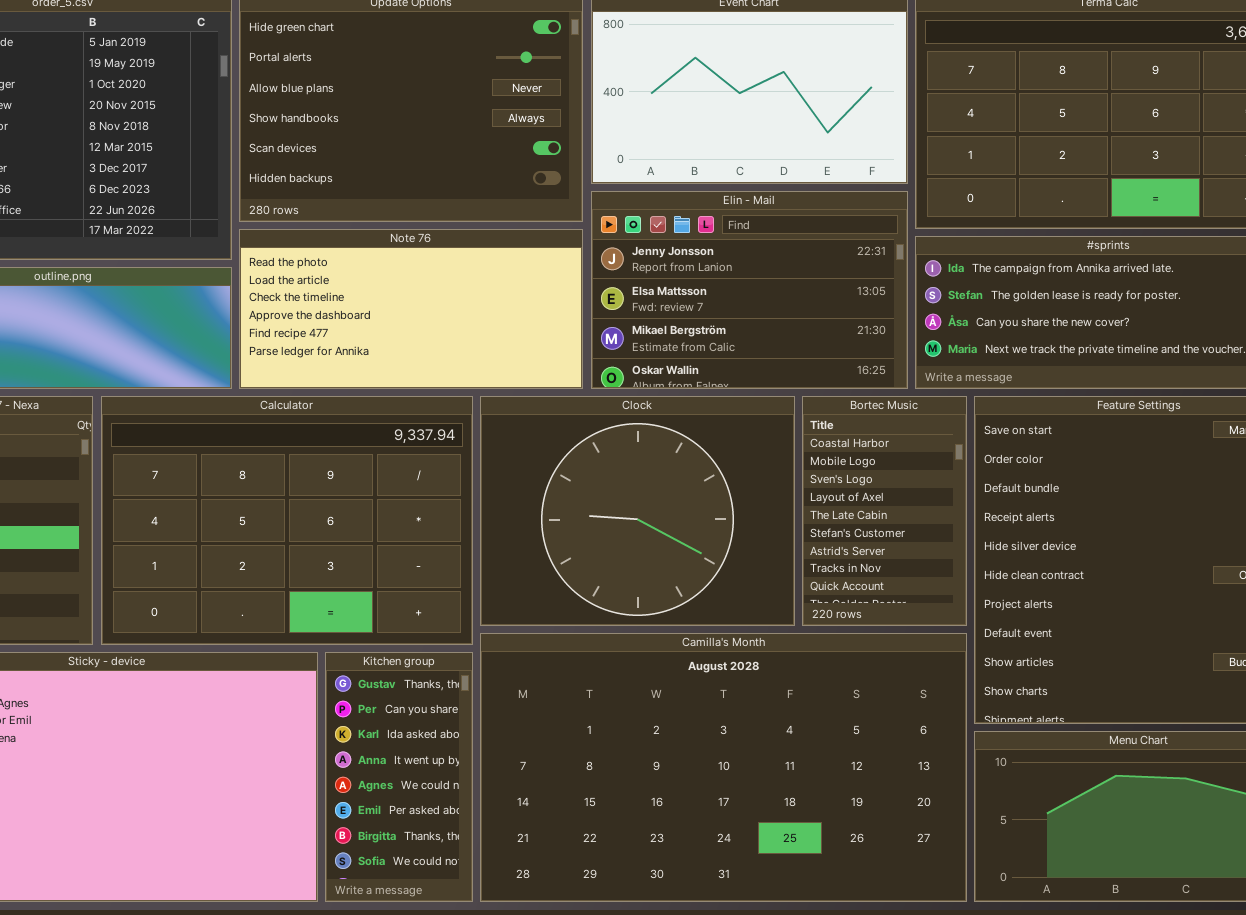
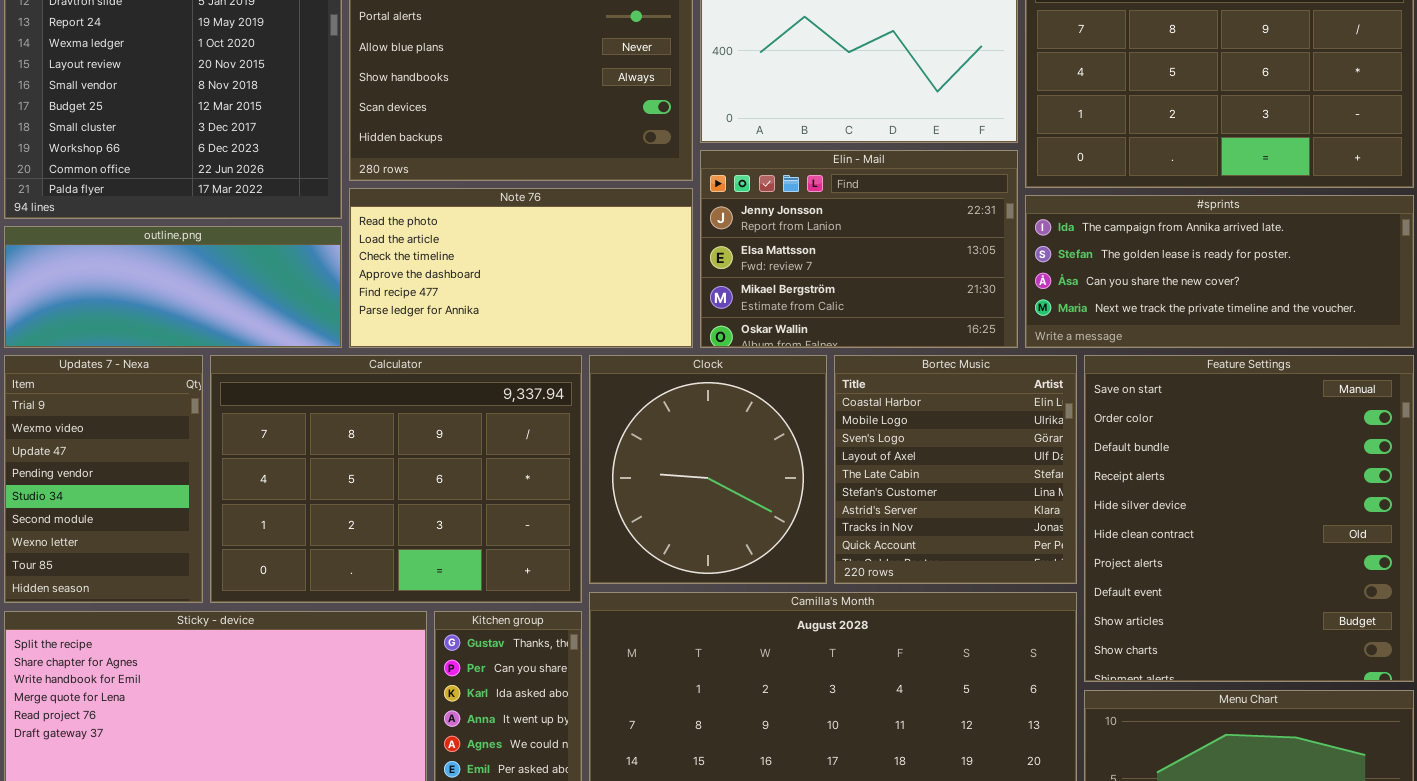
Clock: [480,396,795,626] -> [589,355,827,584], resized
Bortec Music: [802,396,967,626] -> [834,355,1077,584], resized

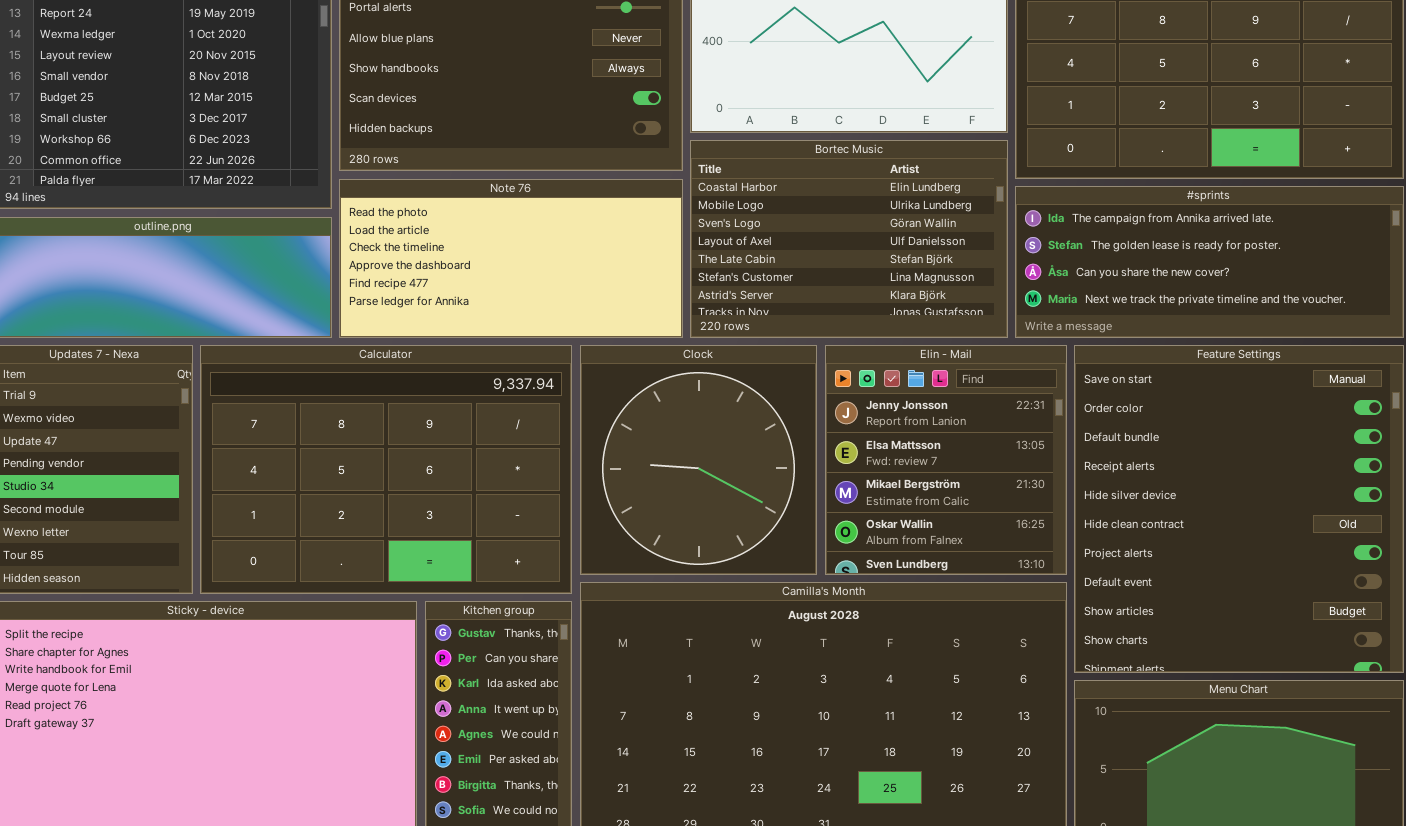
Elin - Mail: [700,150,1018,348] -> [825,345,1067,575], moved, resized
Bortec Music: [834,355,1077,584] -> [690,140,1008,338], moved, resized

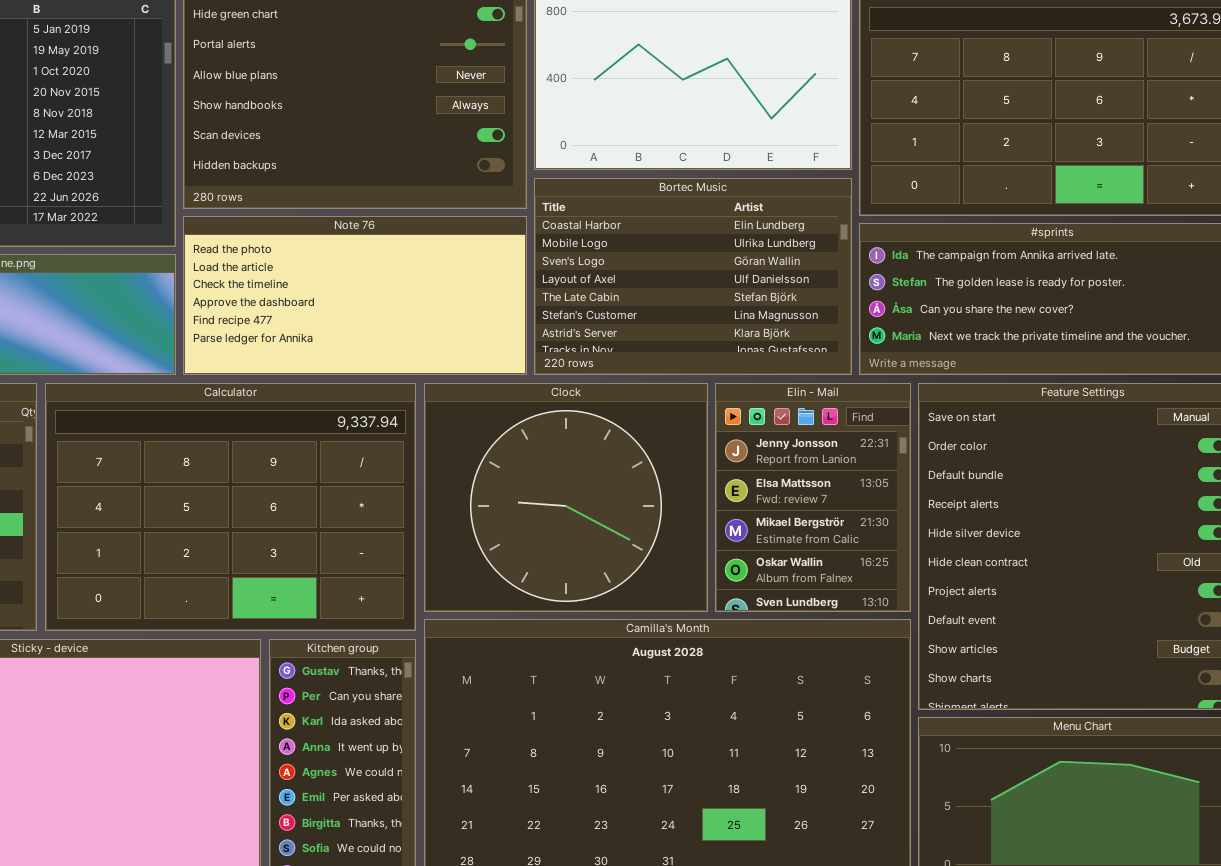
Clock: [580,345,817,575] -> [424,383,708,612], resized
Elin - Mail: [825,345,1067,575] -> [715,383,911,612], resized

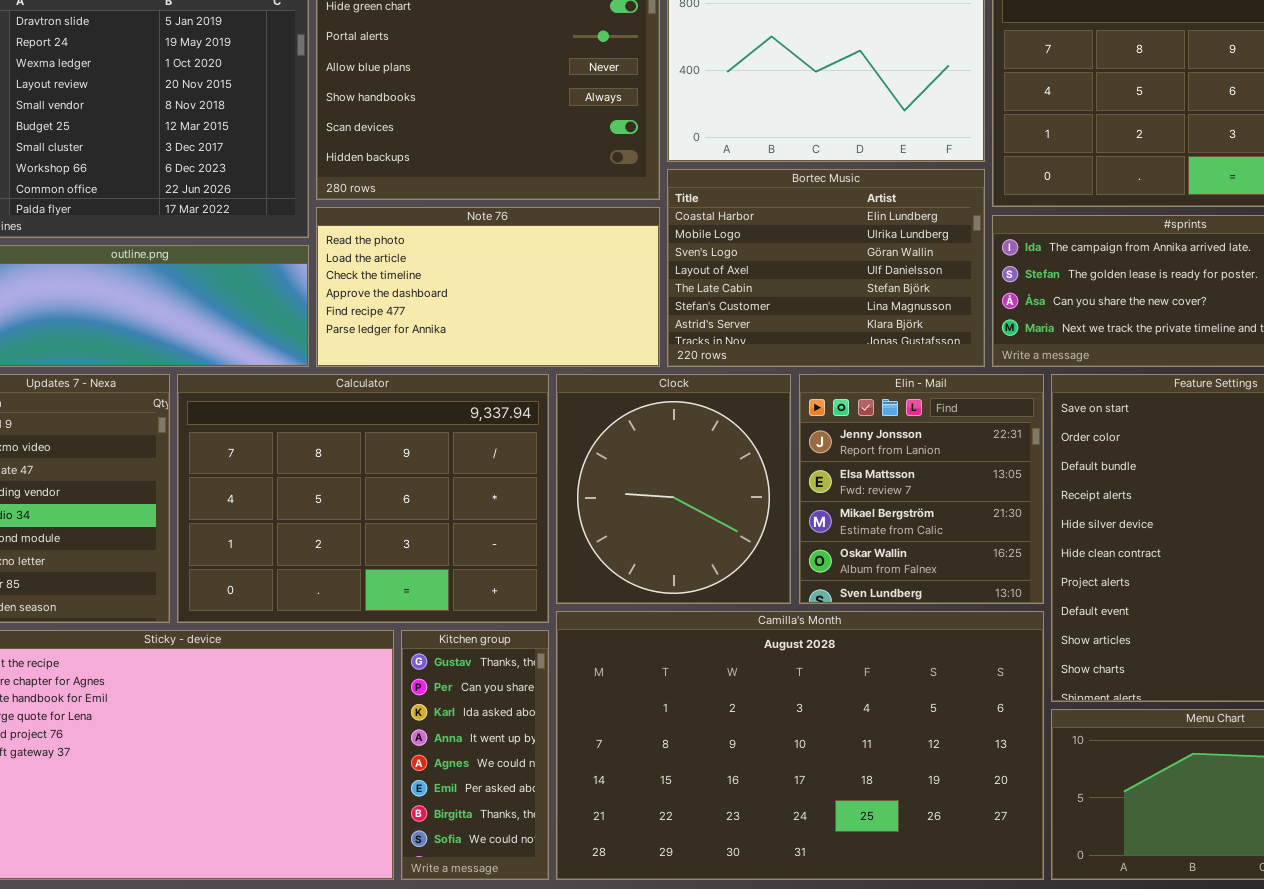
Clock: [424,383,708,612] -> [556,374,791,604], resized
Elin - Mail: [715,383,911,612] -> [799,374,1044,604], resized

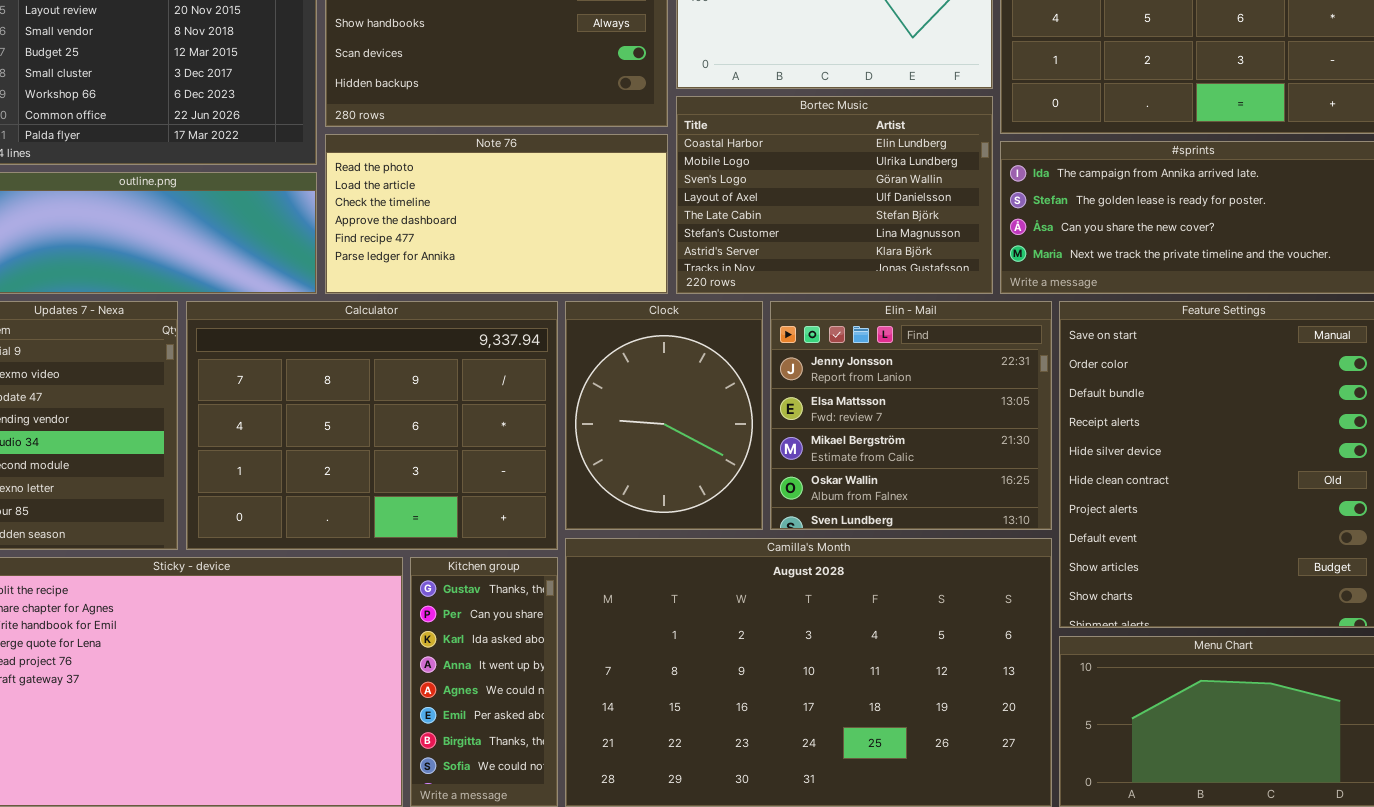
Clock: [556,374,791,604] -> [565,301,763,530], resized
Elin - Mail: [799,374,1044,604] -> [770,301,1052,530], resized

